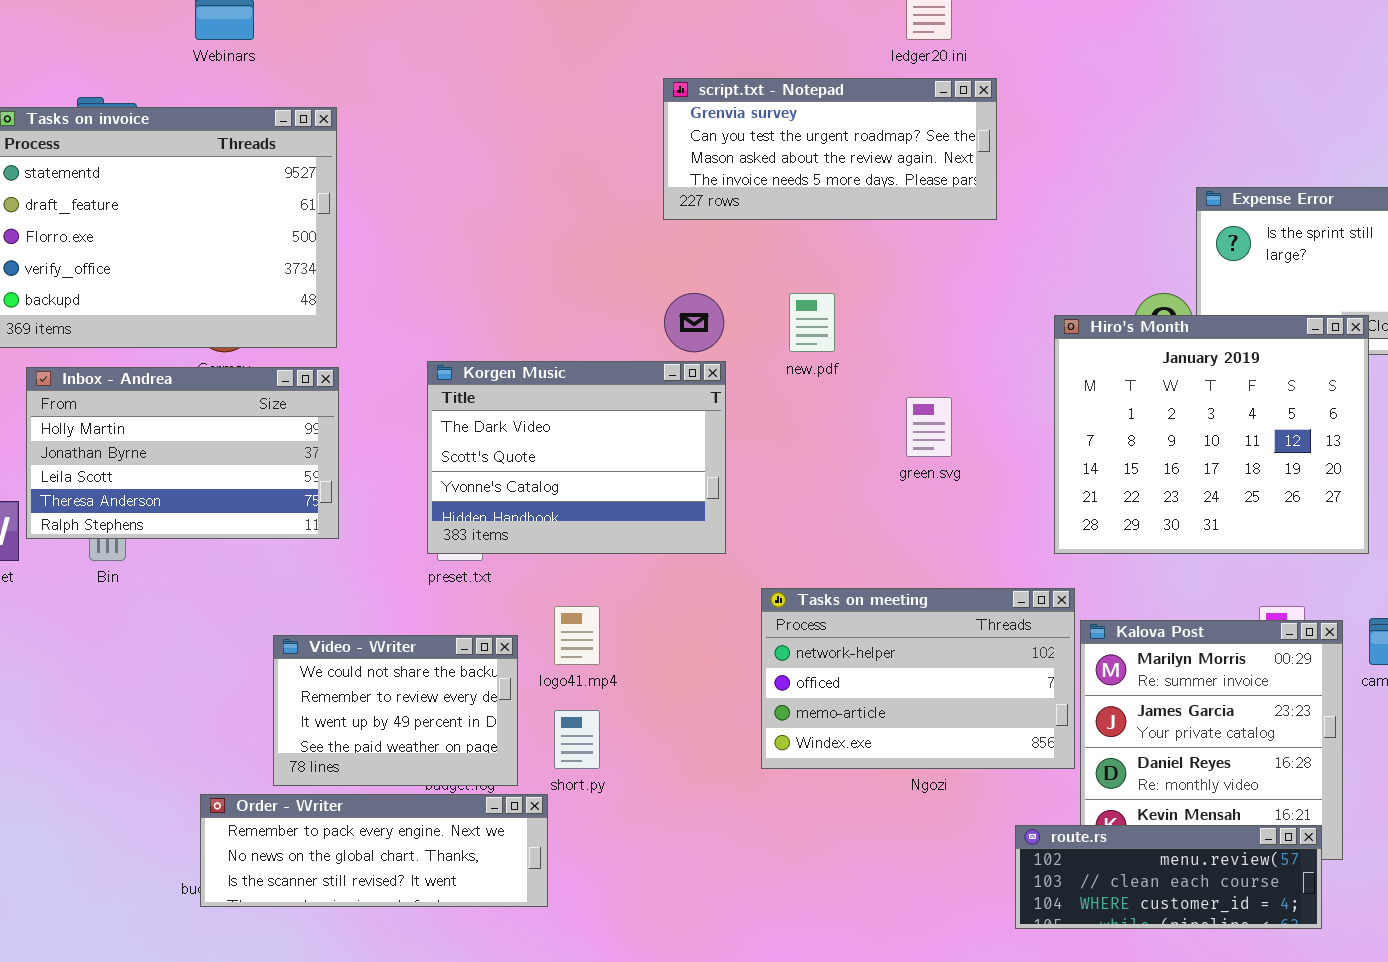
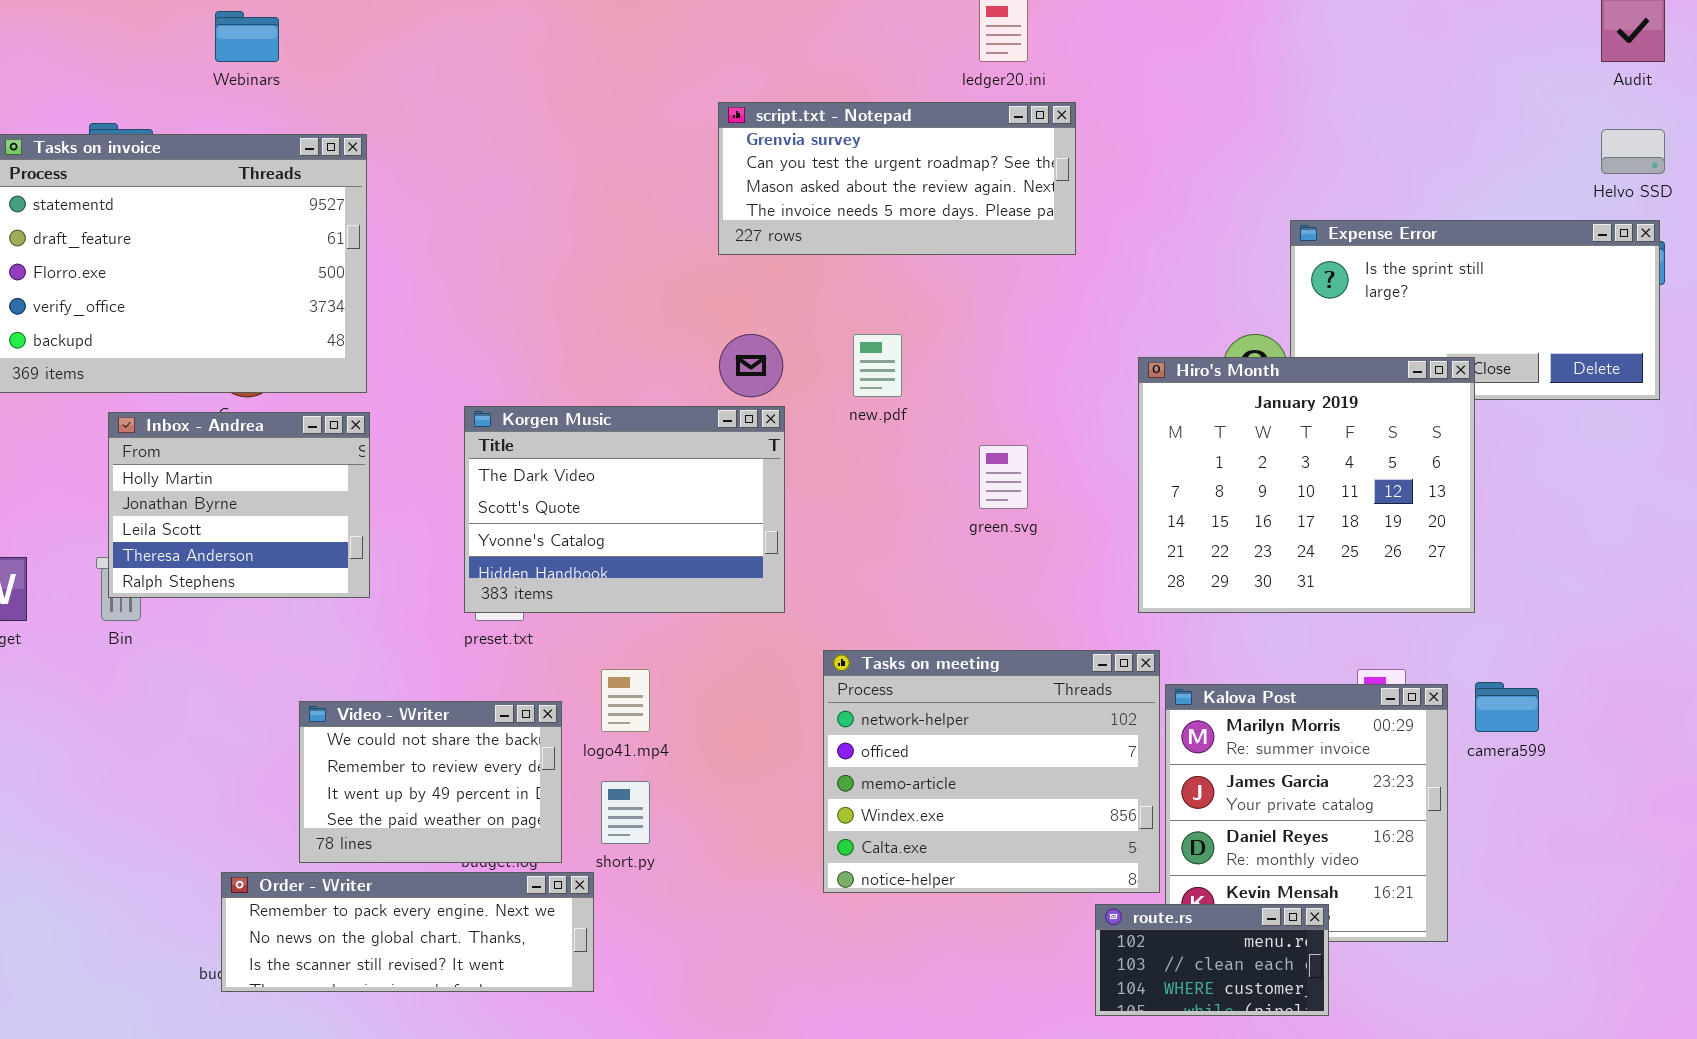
Inbox - Andrea: [26,367,339,539] -> [108,412,370,598], resized
Tasks on meeting: [761,588,1075,769] -> [823,650,1160,893], resized
route.rs: [1015,825,1322,929] -> [1095,904,1329,1016], resized

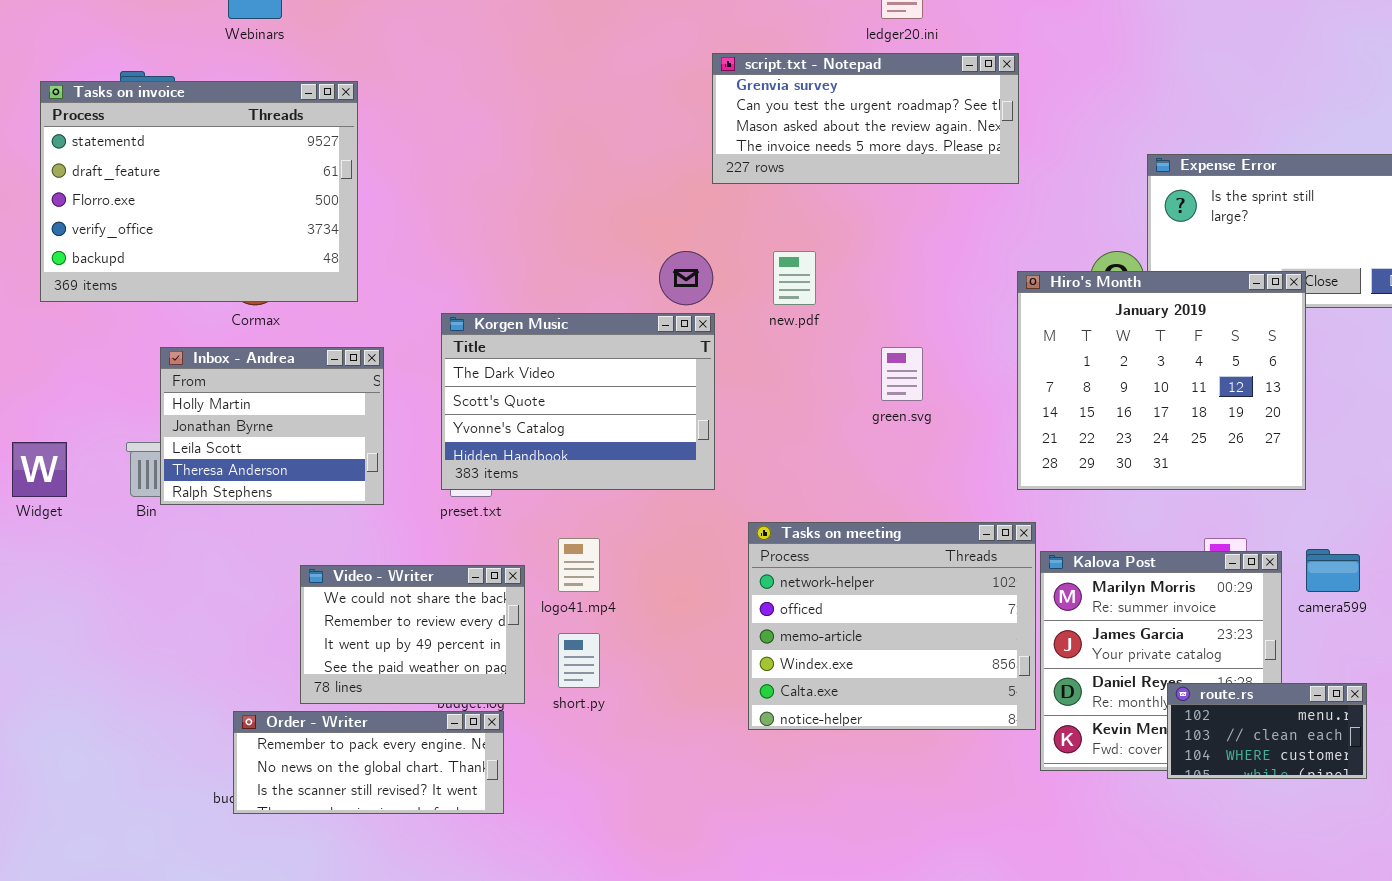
script.txt - Notepad: [718,102,1076,255] -> [712,53,1019,184], moved
Inbox - Andrea: [108,412,370,598] -> [160,347,384,505], moved
Order - Writer: [221,872,594,992] -> [233,711,504,814], resized
route.rs: [1095,904,1329,1016] -> [1167,683,1367,779], moved

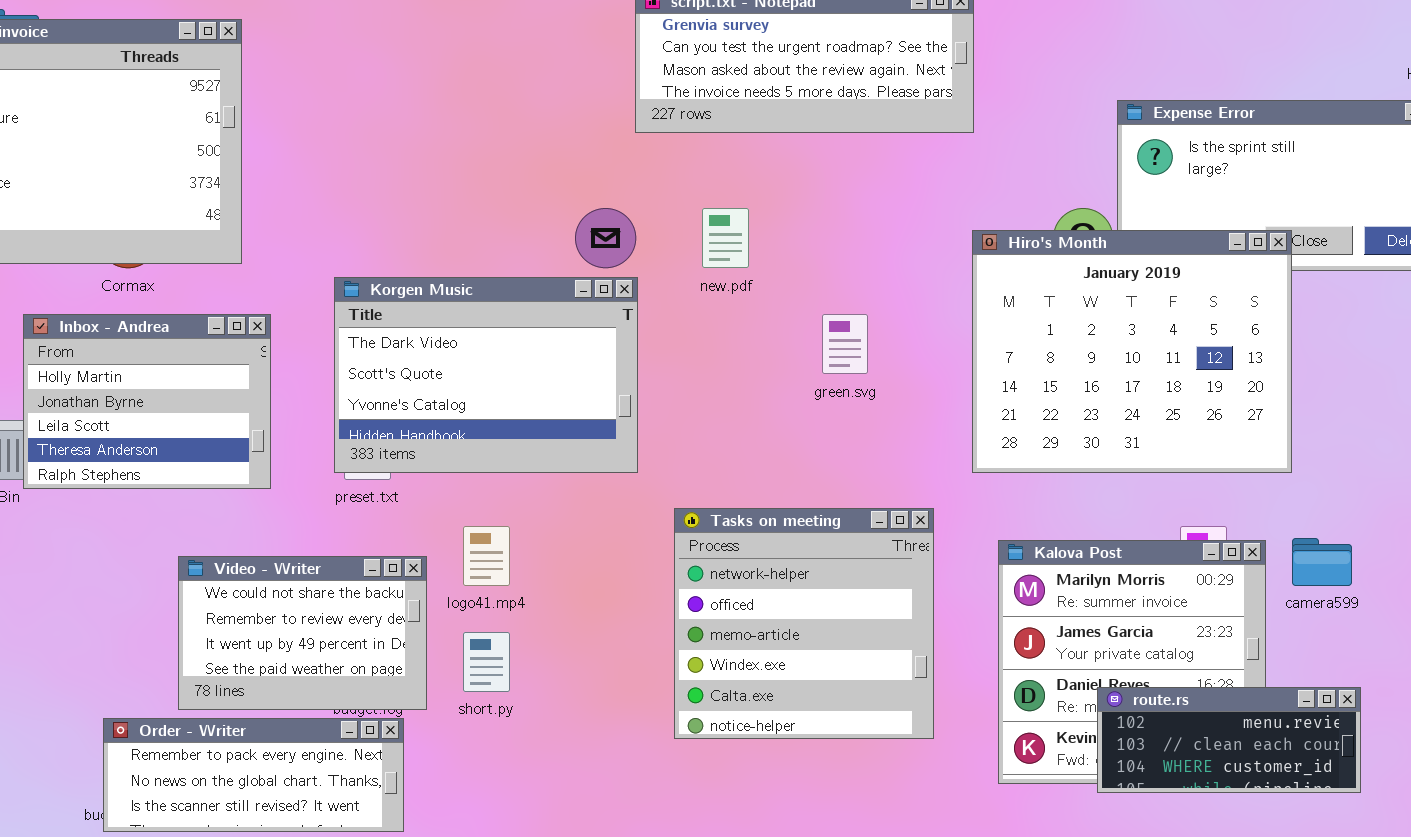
Tasks on meeting: [748,522,1036,730] -> [674,508,934,739], resized
route.rs: [1167,683,1367,779] -> [1097,687,1361,793], resized

